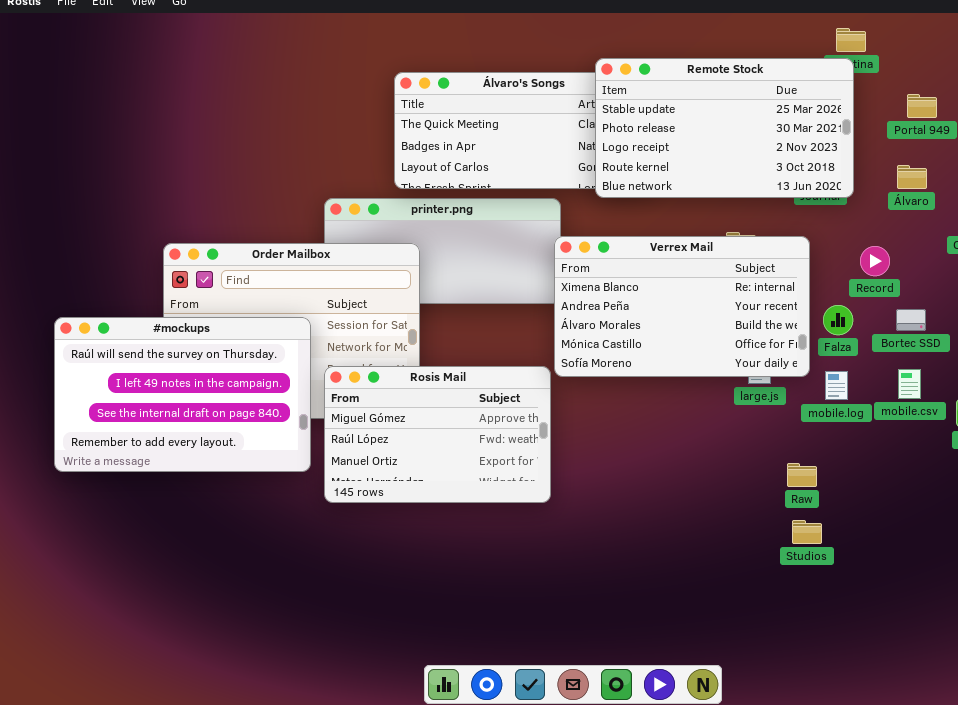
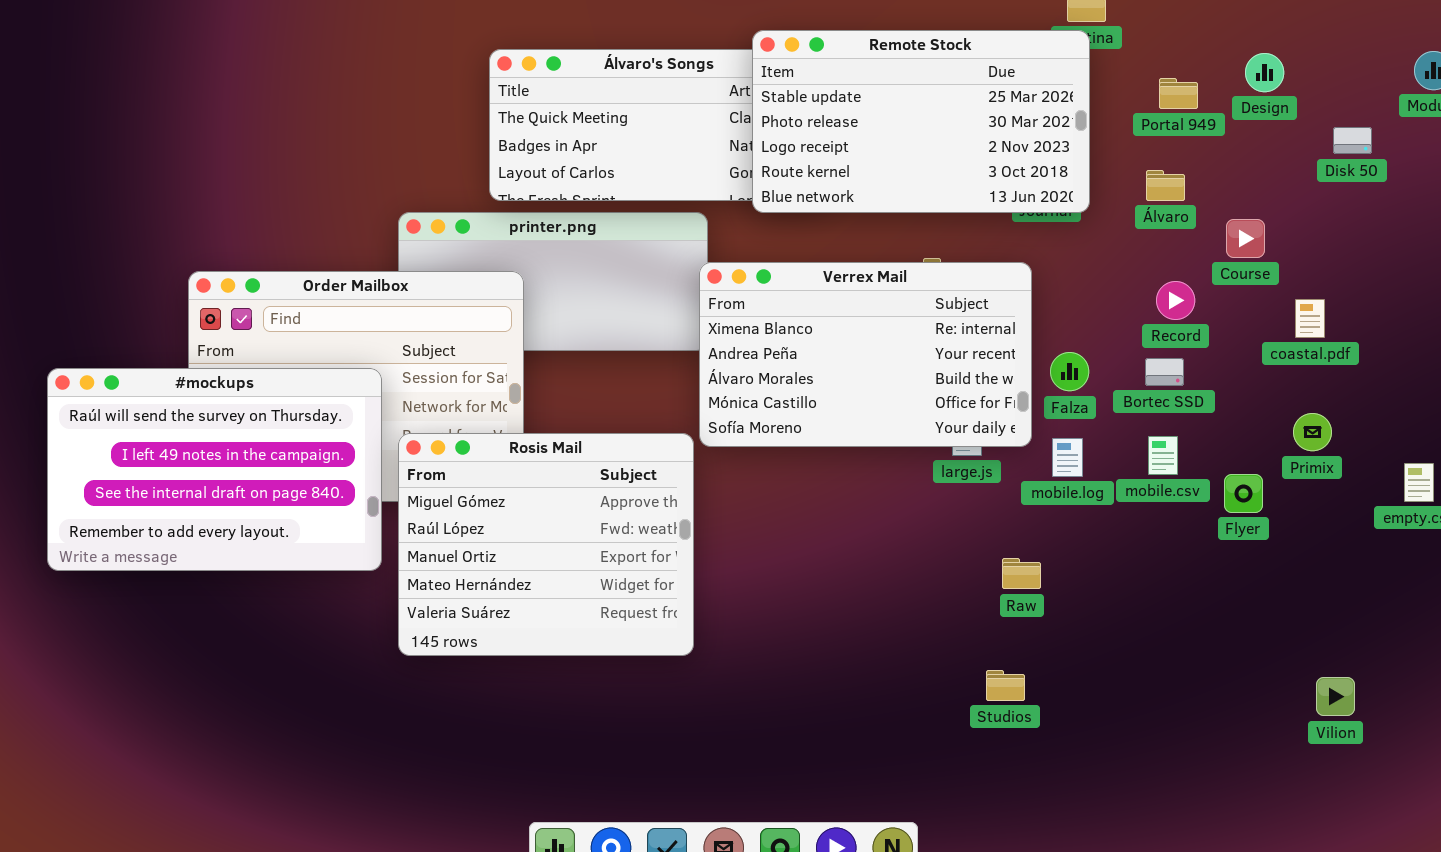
Record: [860,246,890,276] -> [1156,281,1195,320], moved
Rosis Mail: [324,366,551,503] -> [398,433,694,656], resized
Studios: [792,520,822,544] -> [986,670,1025,701], moved

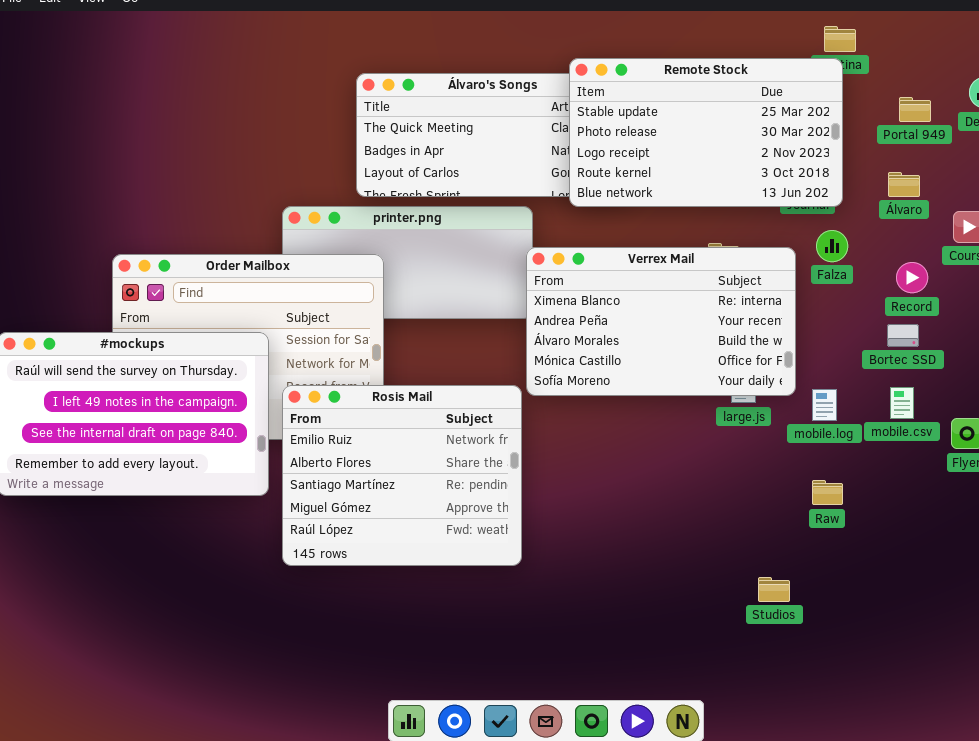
Falza: [1050,352,1089,391] -> [816,230,848,262], moved
Rosis Mail: [398,433,694,656] -> [282,385,522,566], scrolled up 3 rows
Raw: [1002,558,1041,589] -> [812,480,843,505], moved

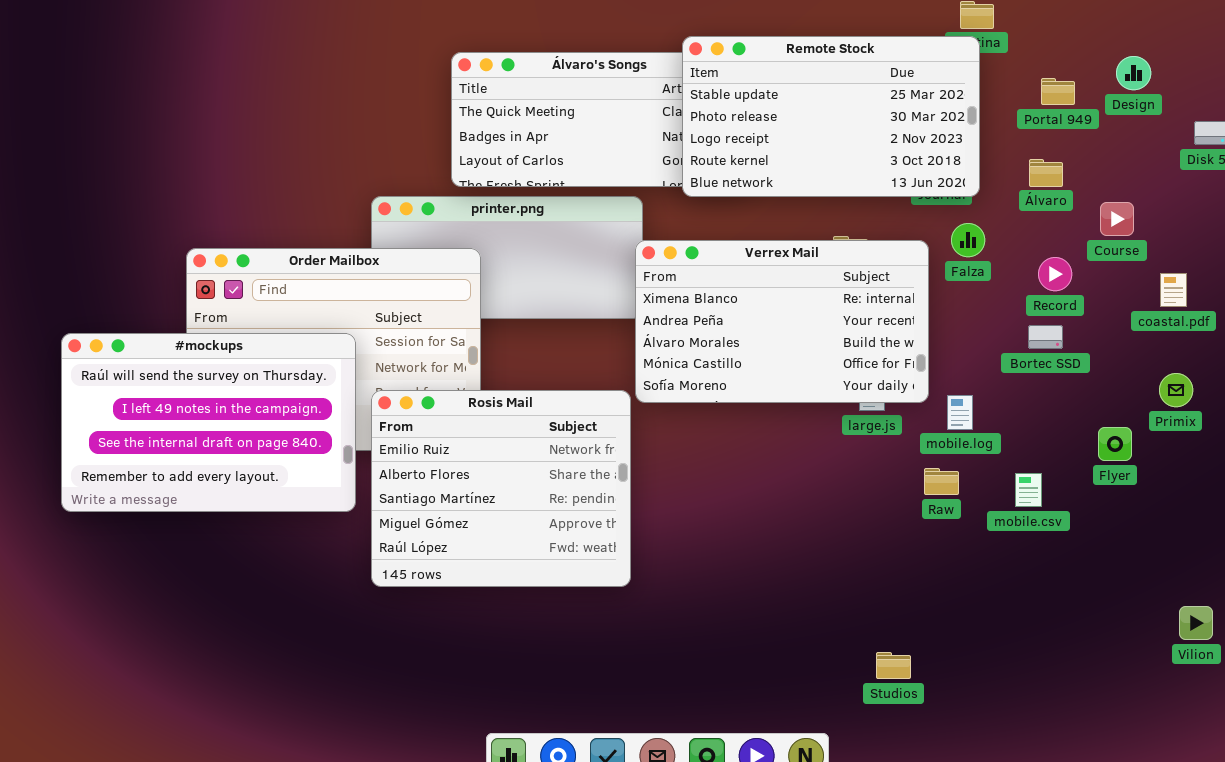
mobile.csv: [890,387,914,419] -> [1015,473,1042,507], moved
Raw: [812,480,843,505] -> [924,468,959,495], moved
Studios: [758,577,790,602] -> [876,652,911,679], moved

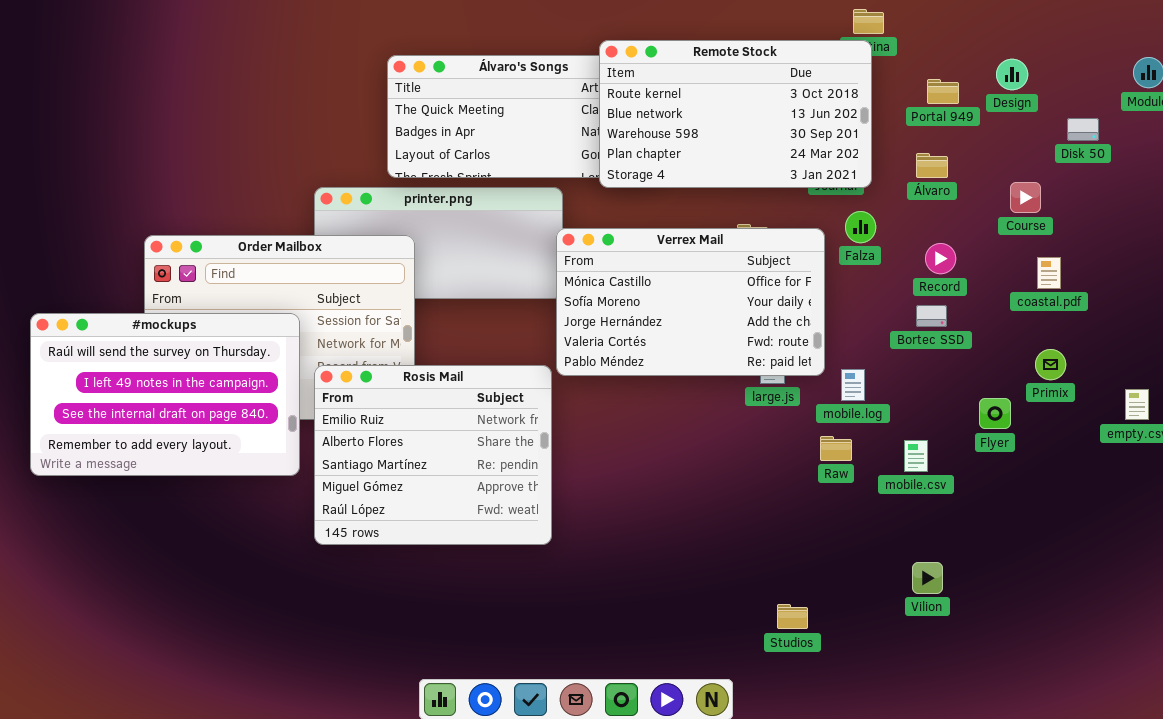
Remote Stock: [682,36,980,197] -> [599,40,872,188], scrolled down 3 rows
Course: [1100,202,1134,236] -> [1010,182,1041,213], moved
Verrex Mail: [635,240,929,403] -> [556,228,825,376], scrolled down 3 rows
Vilion: [1179,606,1213,640] -> [912,562,943,594], moved

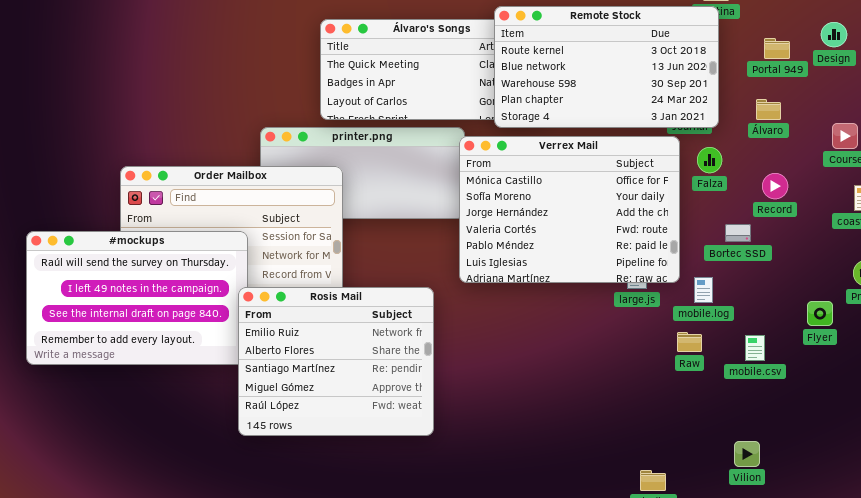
Verrex Mail: [556,228,825,376] -> [459,136,680,283], resized
Bortec SSD: [916,305,947,327] -> [725,224,751,242], moved
Rosis Mail: [314,365,552,545] -> [238,287,434,436], moved
Vilion: [912,562,943,594] -> [734,441,760,467], moved

